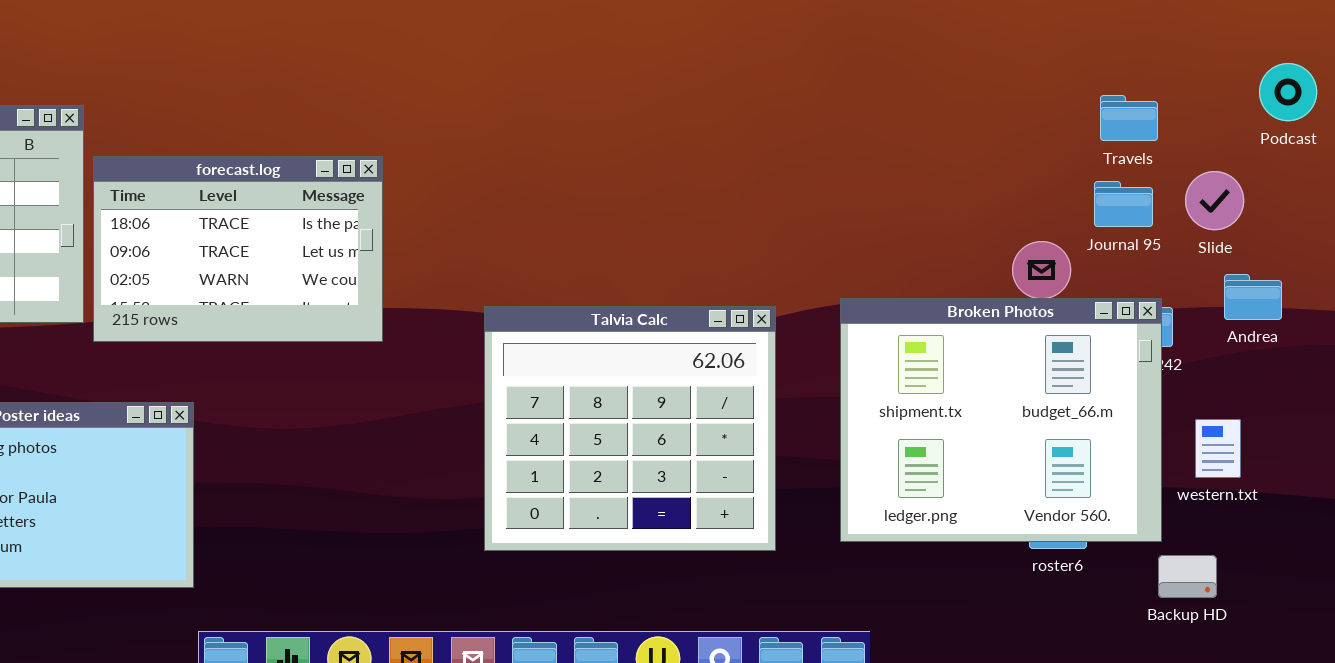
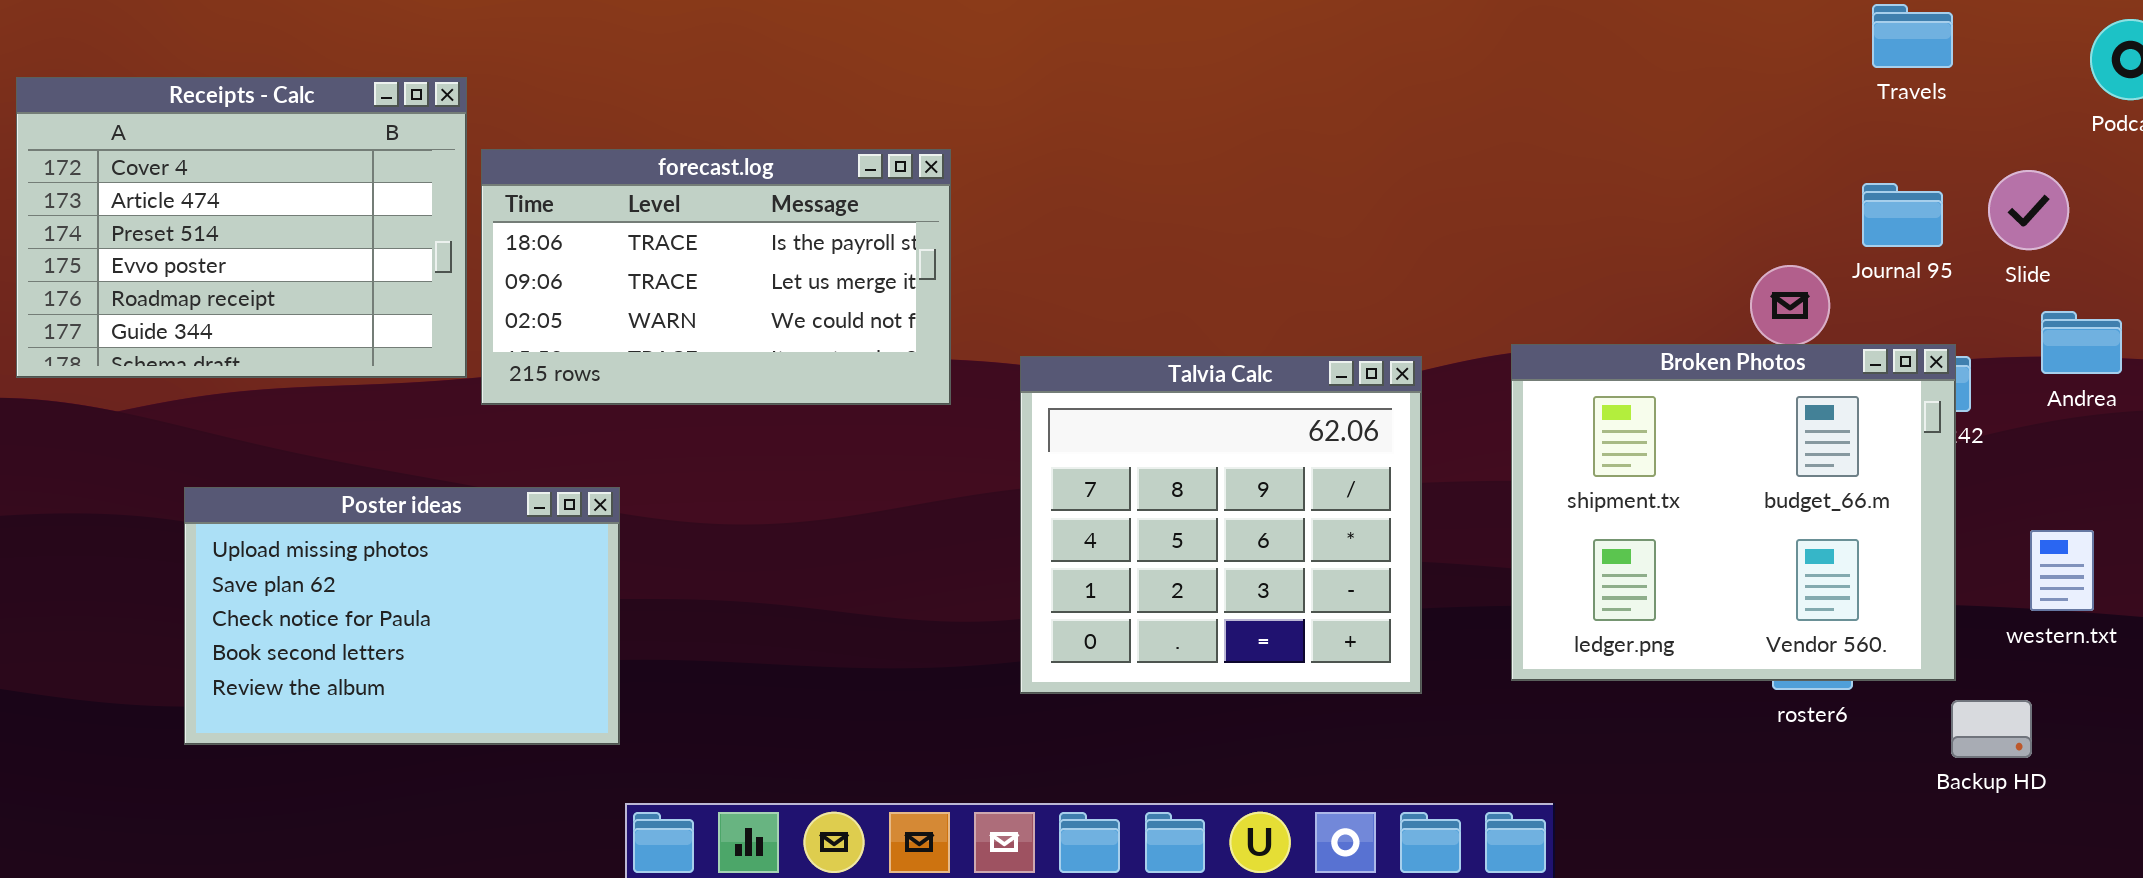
Travels: [1100,95,1158,141] -> [1872,4,1953,68], moved
forecast.log: [93,156,383,342] -> [481,149,951,405], resized
western.txt: [1195,419,1241,478] -> [2030,530,2094,611], moved

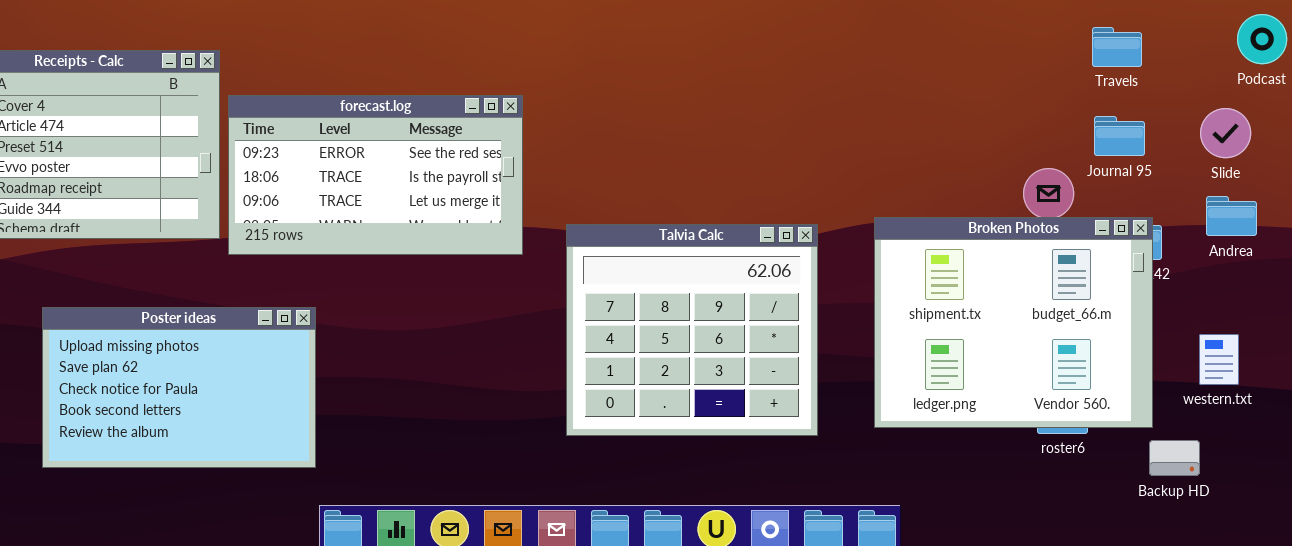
Travels: [1872,4,1953,68] -> [1092,27,1142,67], moved
forecast.log: [481,149,951,405] -> [228,95,523,255], scrolled up 1 row
Slide: [1988,170,2069,250] -> [1200,108,1251,158], moved

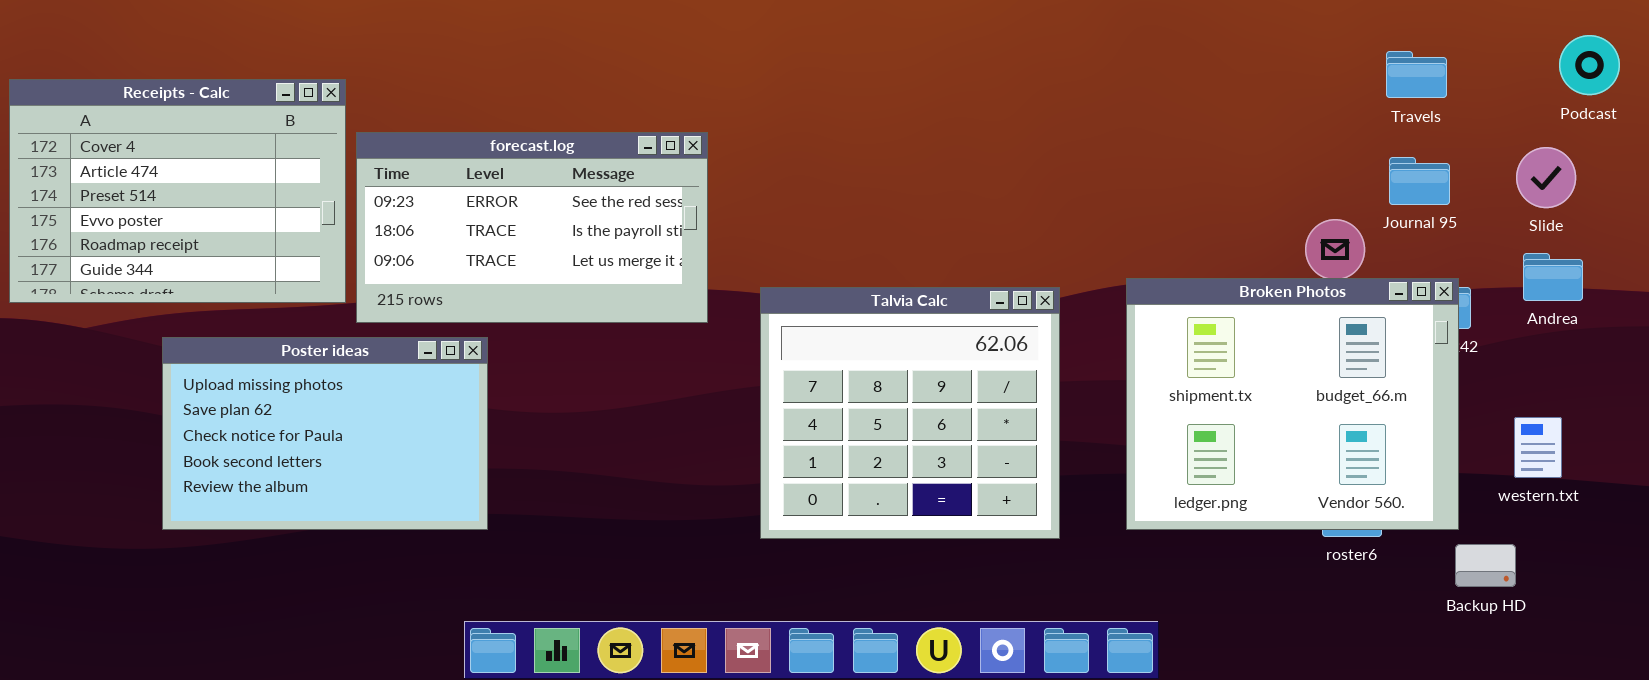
Poster ideas: [42,307,316,468] -> [162,337,488,530], moved

